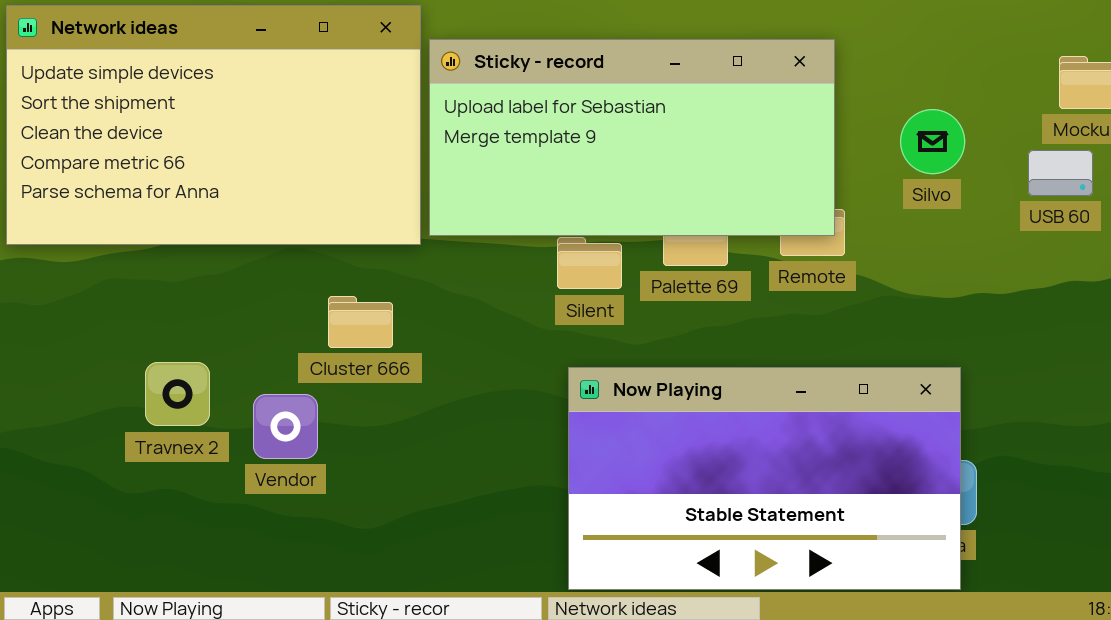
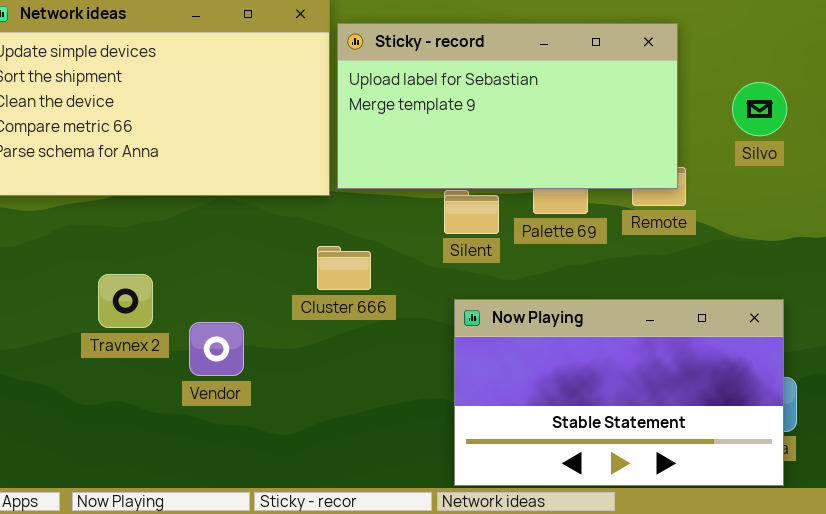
Cluster 666: [328,296,393,348] -> [317,246,371,290], moved
Travnex 2: [145,362,210,426] -> [98,274,153,328], moved

